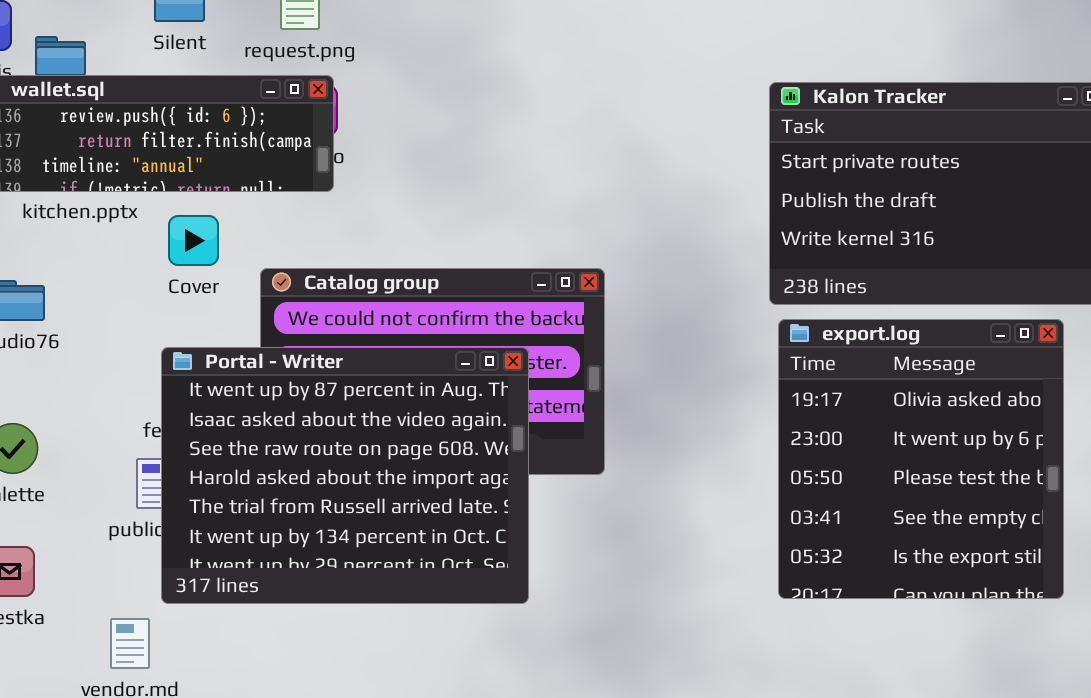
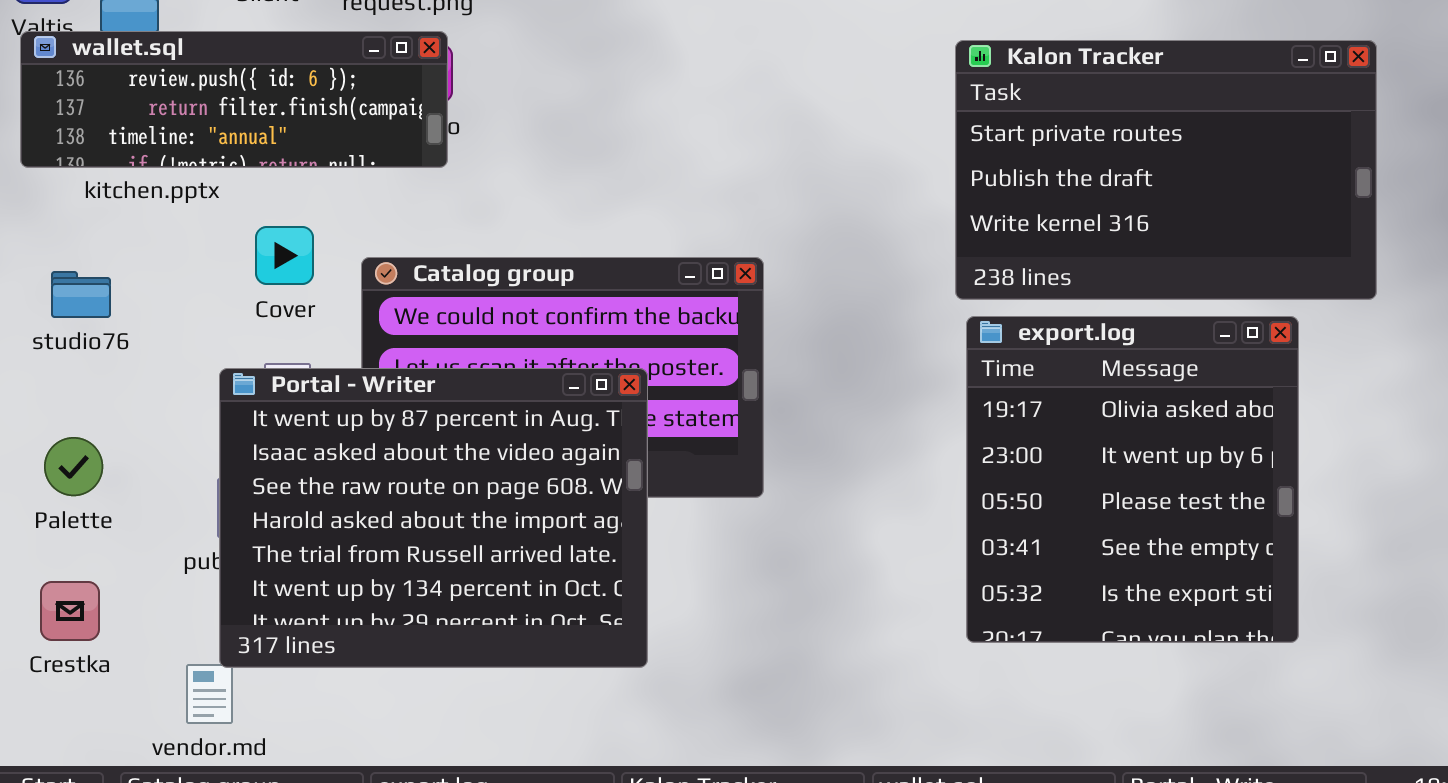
Cover: [168,215,219,266] -> [255,226,314,285], moved
Portal - Writer: [161,347,529,604] -> [219,368,648,668], moved

